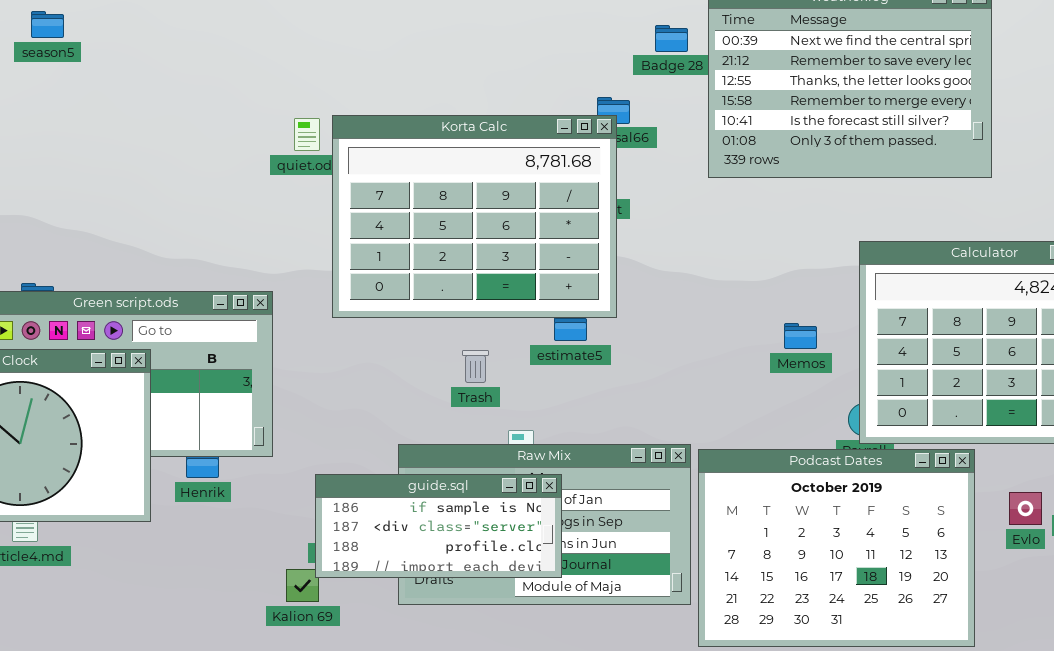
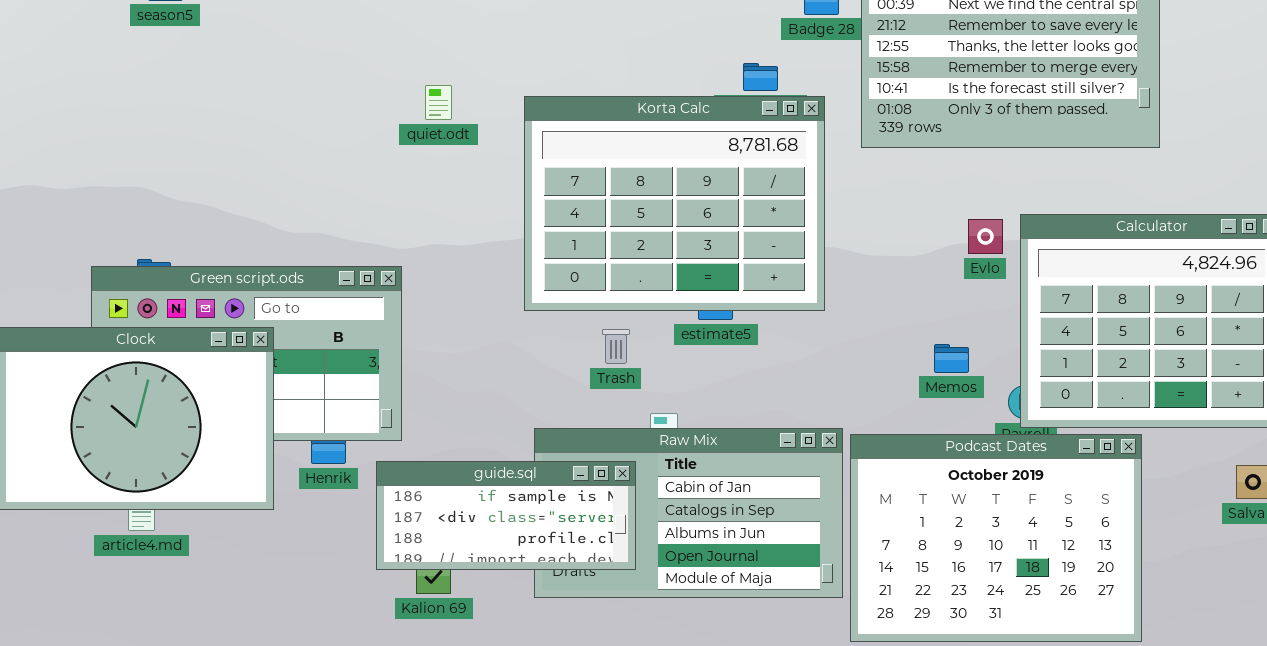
Korta Calc: [332,115,617,318] -> [524,96,825,311], moved
Memos: [784,323,817,349] -> [934,344,969,373], moved
guide.sql: [315,474,562,578] -> [376,461,636,570], moved
Evlo: [1009,492,1042,525] -> [968,219,1003,254], moved

